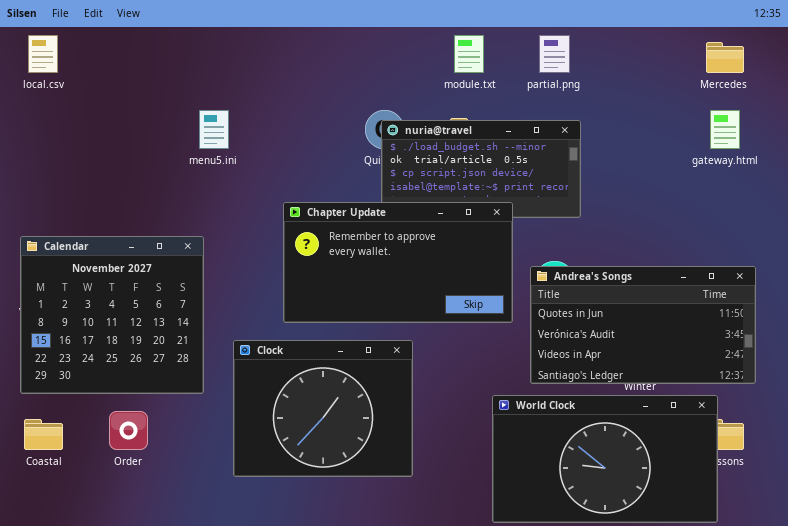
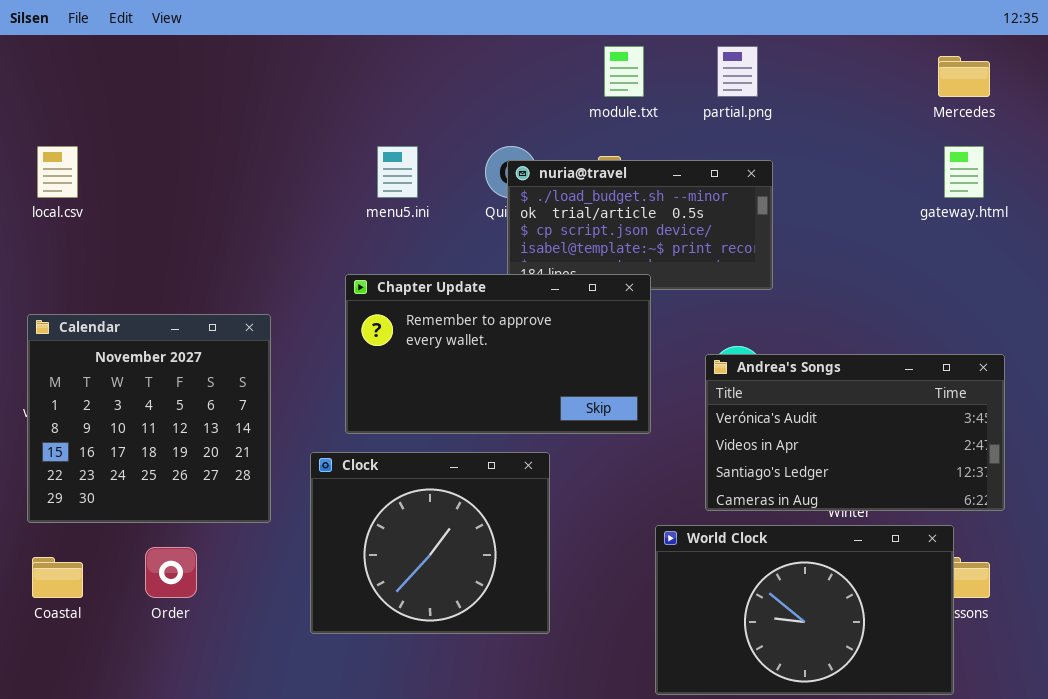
local.csv: [28,35,58,73] -> [37,146,78,198], moved
menu5.ini: [199,110,229,149] -> [377,146,418,198], moved
Chapter Update: [283,202,513,323] -> [345,274,651,434], moved
Andrea's Songs: [530,266,756,384] -> [705,354,1005,511], scrolled down 1 row

